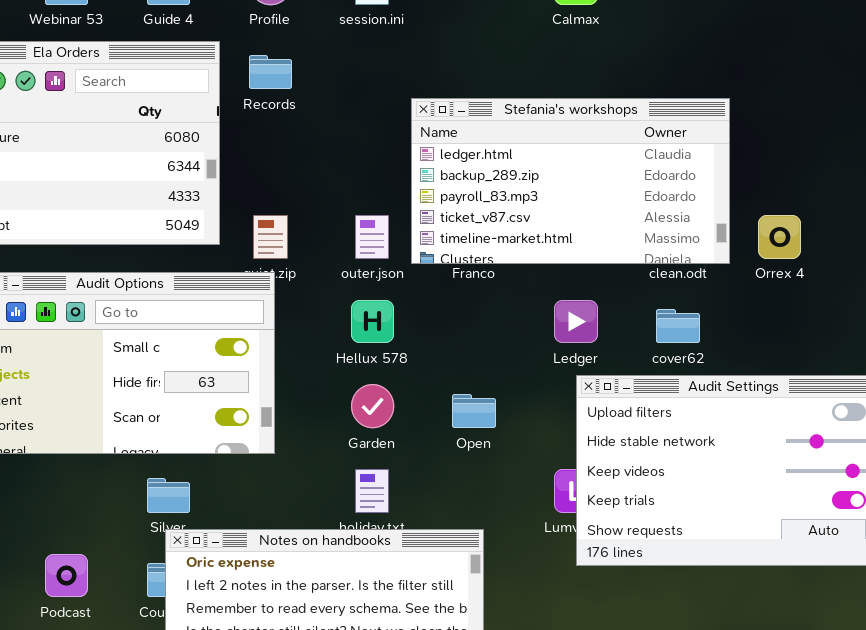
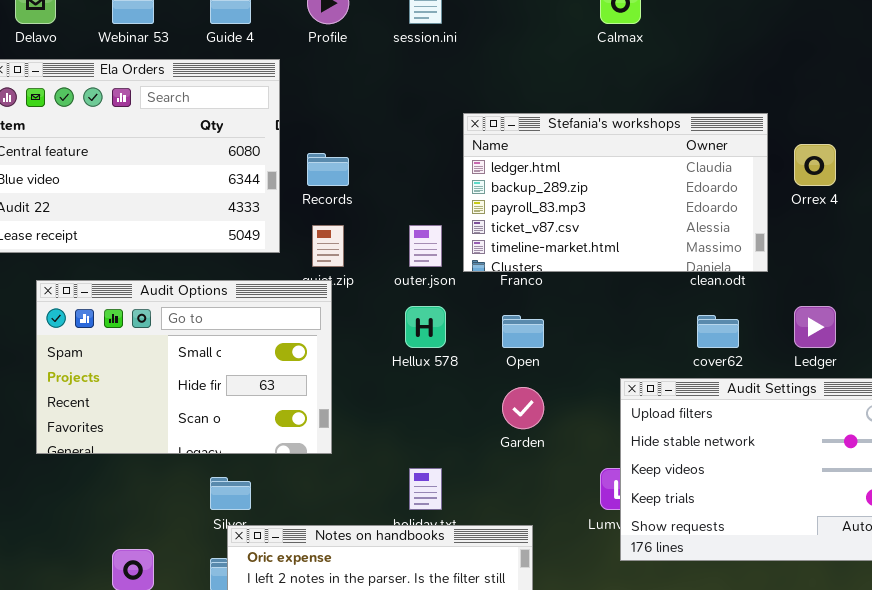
Records: [249,55,292,89] -> [307,153,349,186], moved
Orrex 4: [758,215,801,259] -> [794,144,836,186], moved
Ledger: [554,300,598,343] -> [794,306,836,348], moved
Garden: [351,384,394,428] -> [502,387,544,429], moved
Open: [452,394,496,428] -> [502,315,544,348], moved

